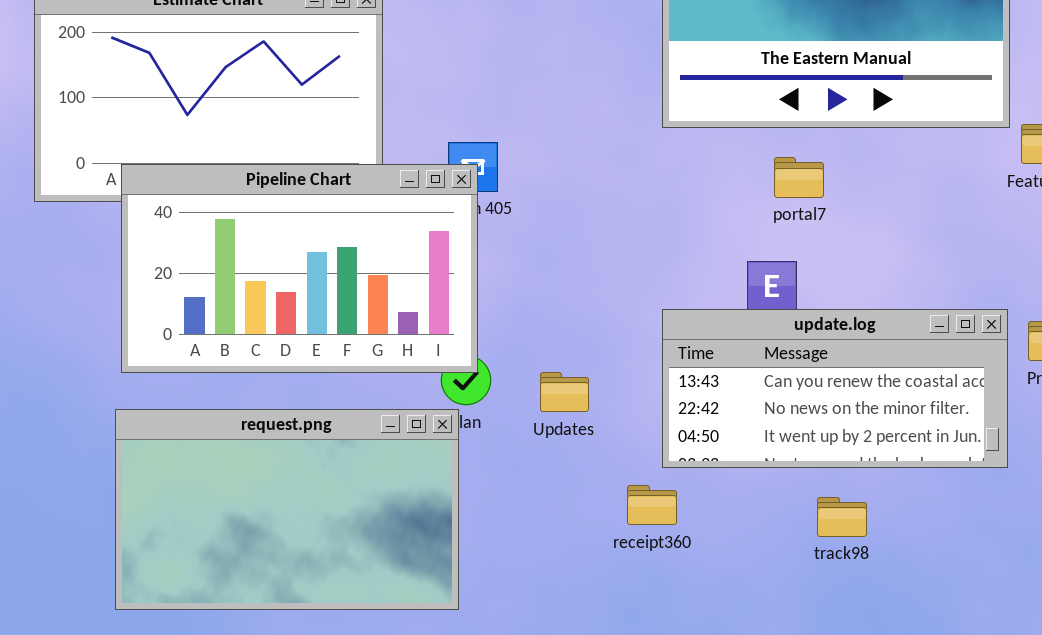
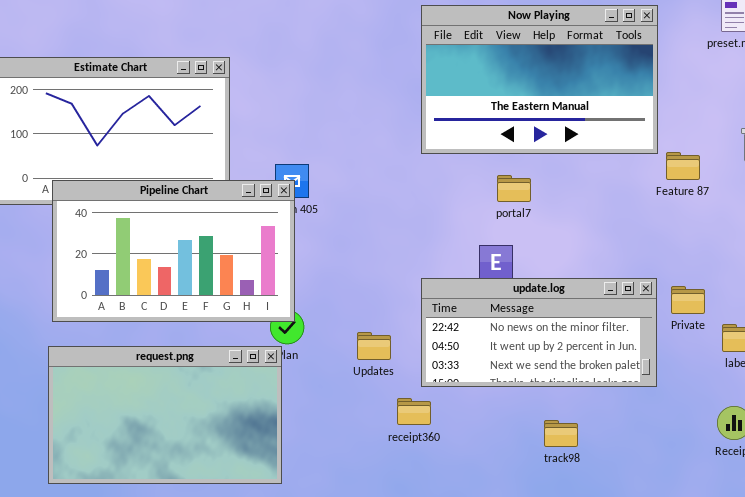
update.log: [662,309,1008,468] -> [421,278,657,387], scrolled down 1 row
Updates: [540,372,589,412] -> [357,332,391,360], moved
track98: [817,497,867,537] -> [544,420,578,447], moved

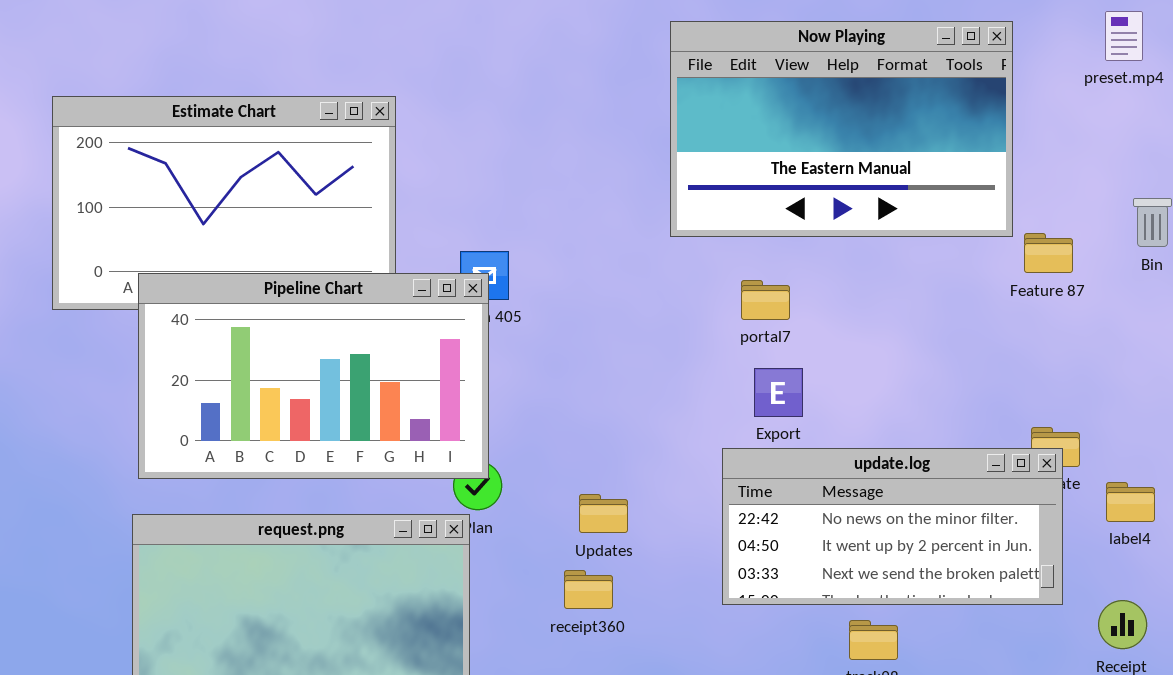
portal7: [497,175,531,202] -> [741,280,790,320], moved
update.log: [421,278,657,387] -> [722,448,1063,605], moved
receipt360: [397,398,431,425] -> [564,570,613,609], moved

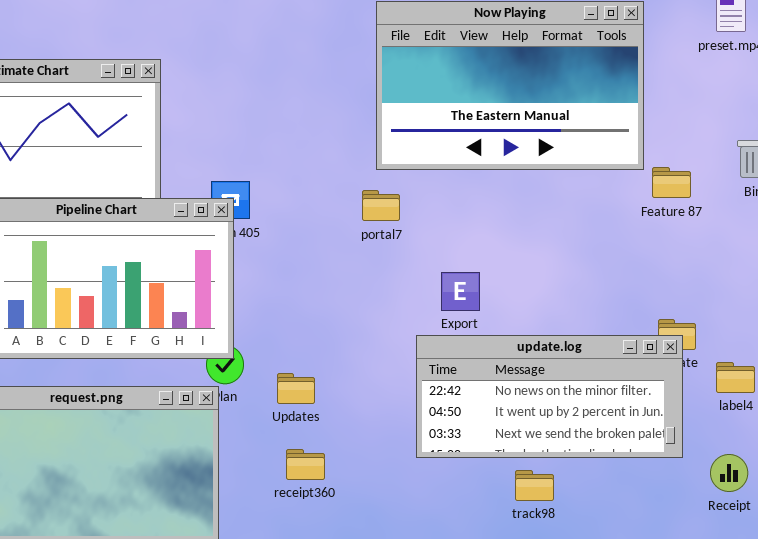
portal7: [741,280,790,320] -> [362,190,400,221], moved
Updates: [579,494,628,533] -> [277,373,315,404], moved
receipt360: [564,570,613,609] -> [286,449,325,480], moved

